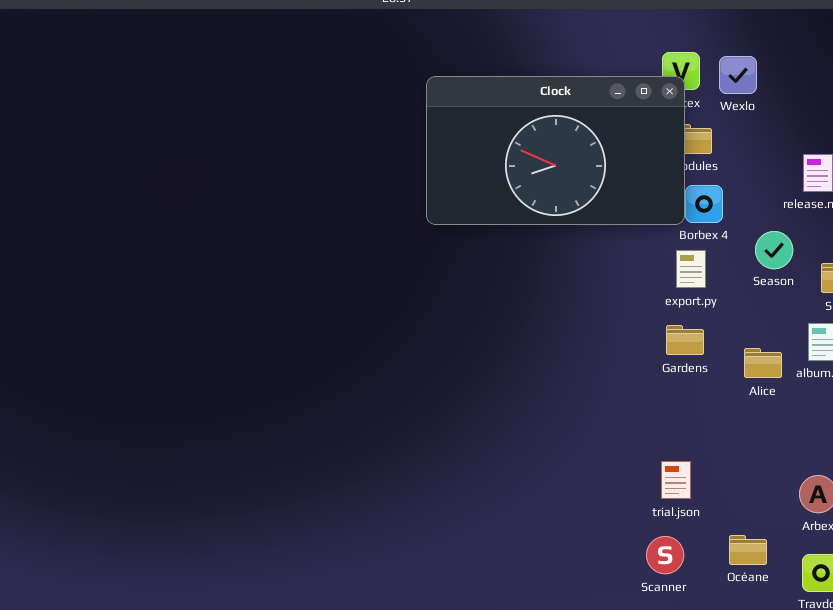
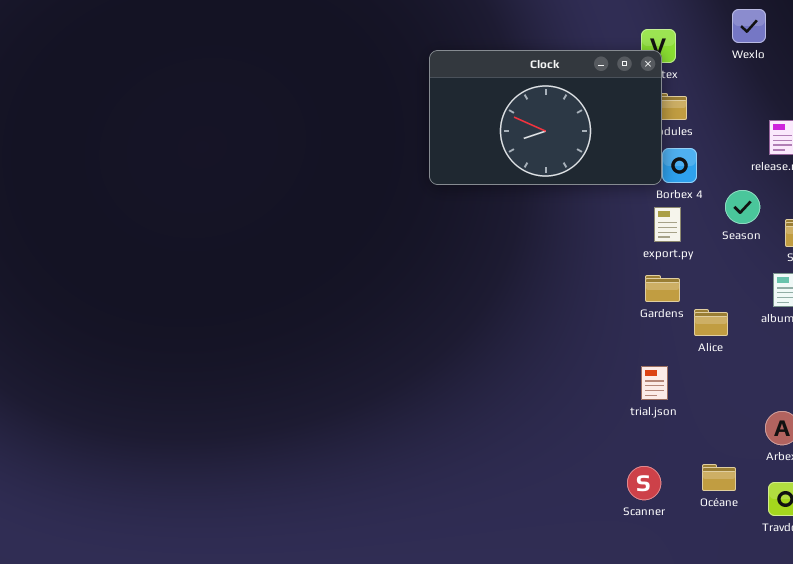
Wexlo: [719,56,757,94] -> [732,9,766,43], moved
Alice: [744,348,782,378] -> [694,309,728,336], moved
trial.json: [661,461,691,499] -> [641,366,668,400], moved

